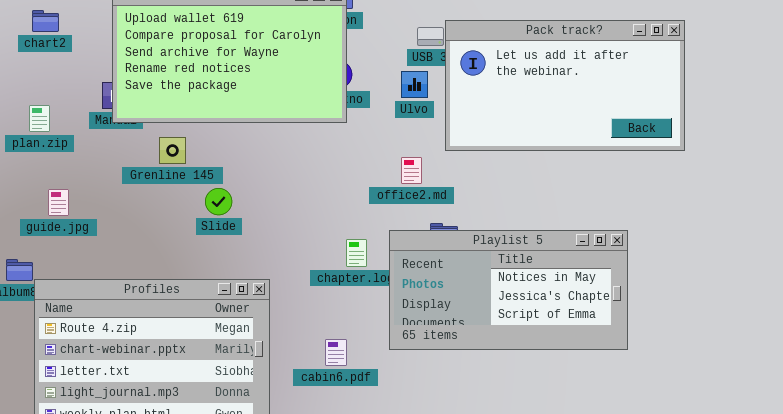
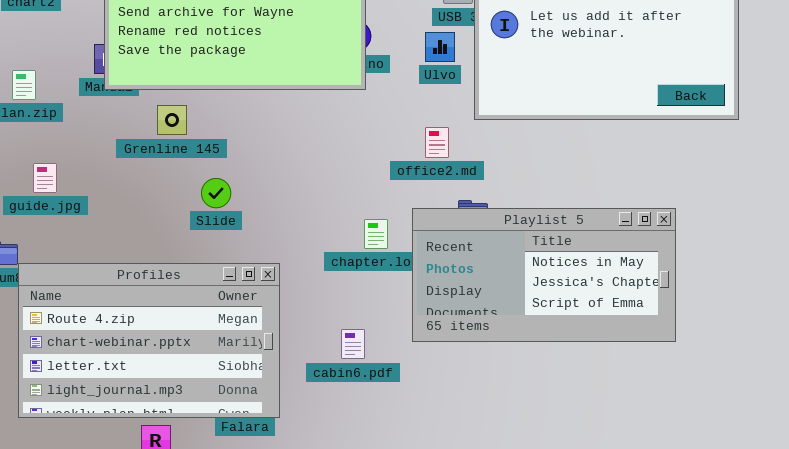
Slide: [205,188,232,215] -> [201,178,231,208], moved

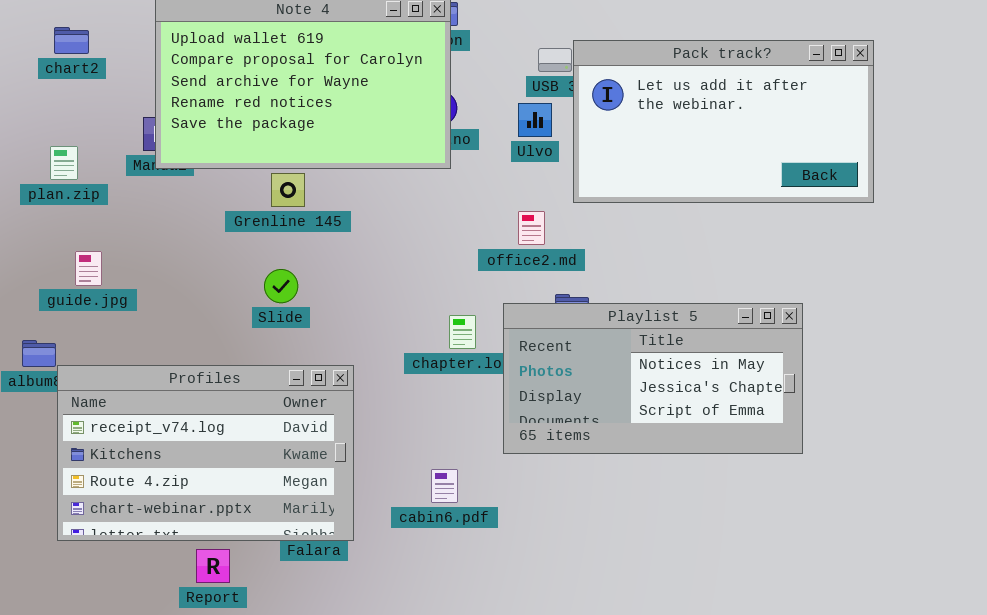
Grenline 145: [157,105,187,135] -> [271,173,305,207], moved
Profiles: [18,263,280,418] -> [57,365,354,541], scrolled up 2 rows
cabin6.pdf: [341,329,365,359] -> [431,469,458,503], moved

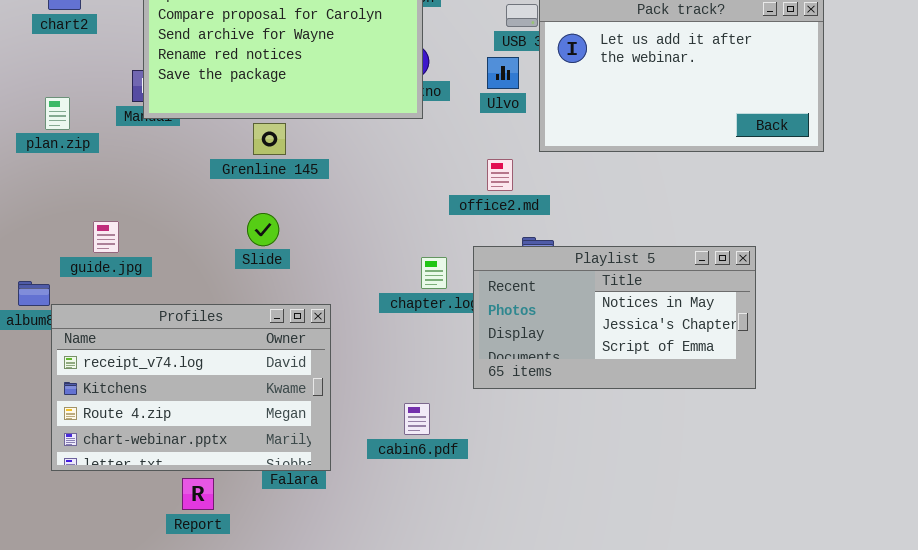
guide.jpg: [75,251,102,286] -> [93,221,119,253], moved

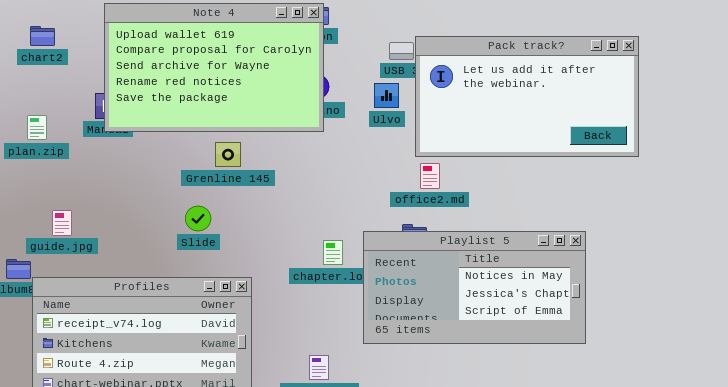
Grenline 145: [253,123,286,155] -> [215,142,241,167], moved
office2.md: [487,159,513,191] -> [420,163,440,189], moved
guide.jpg: [93,221,119,253] -> [52,210,72,236], moved

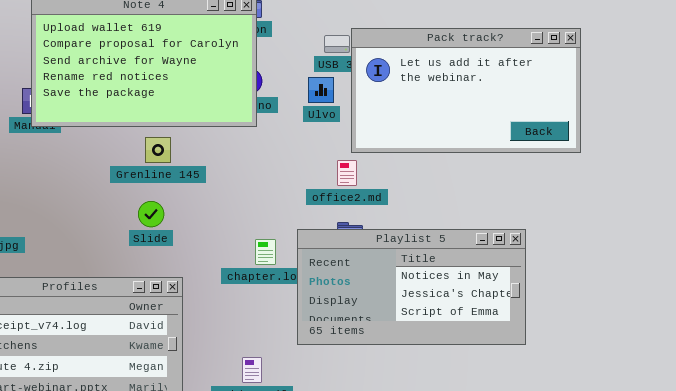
office2.md: [420,163,440,189] -> [337,160,357,186], moved
Slide: [185,206,211,231] -> [138,201,164,227], moved

